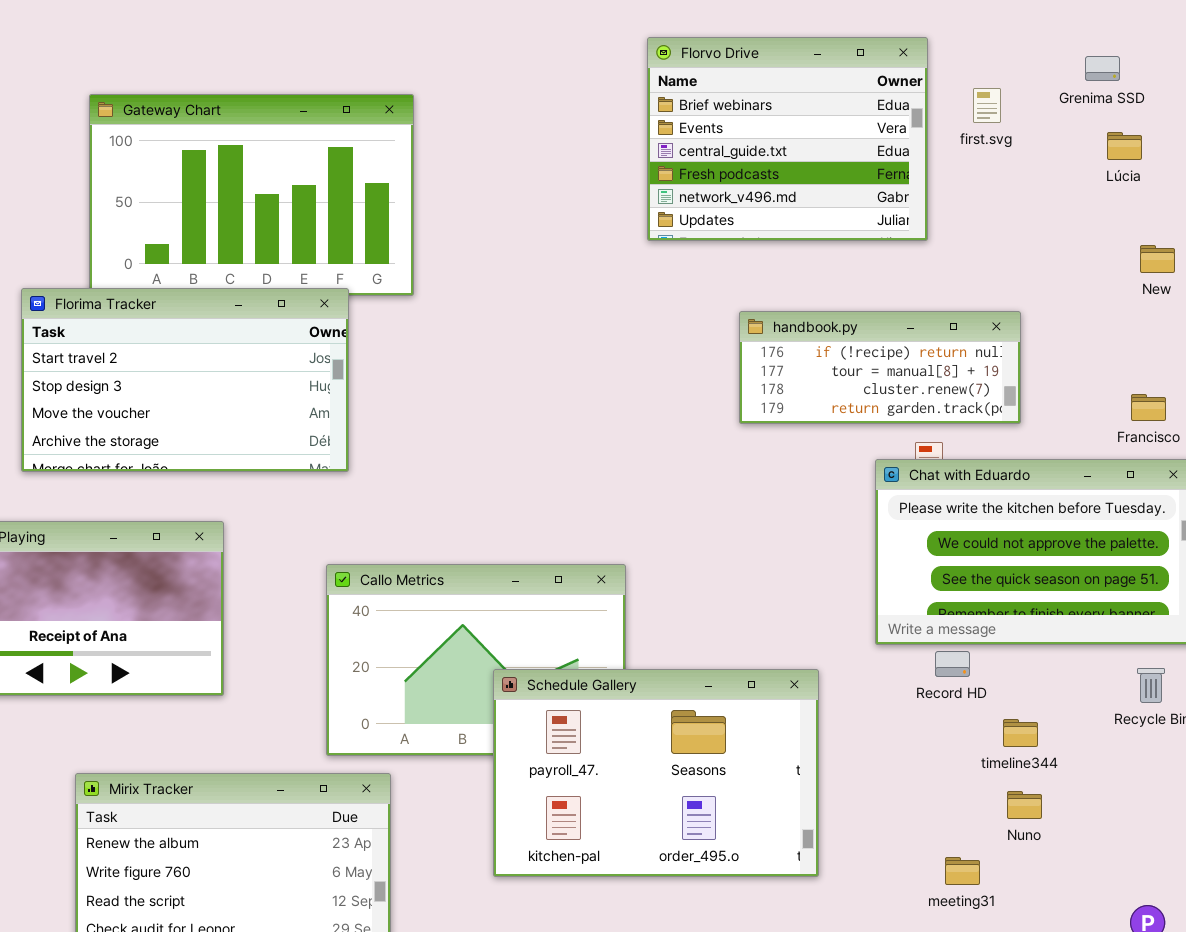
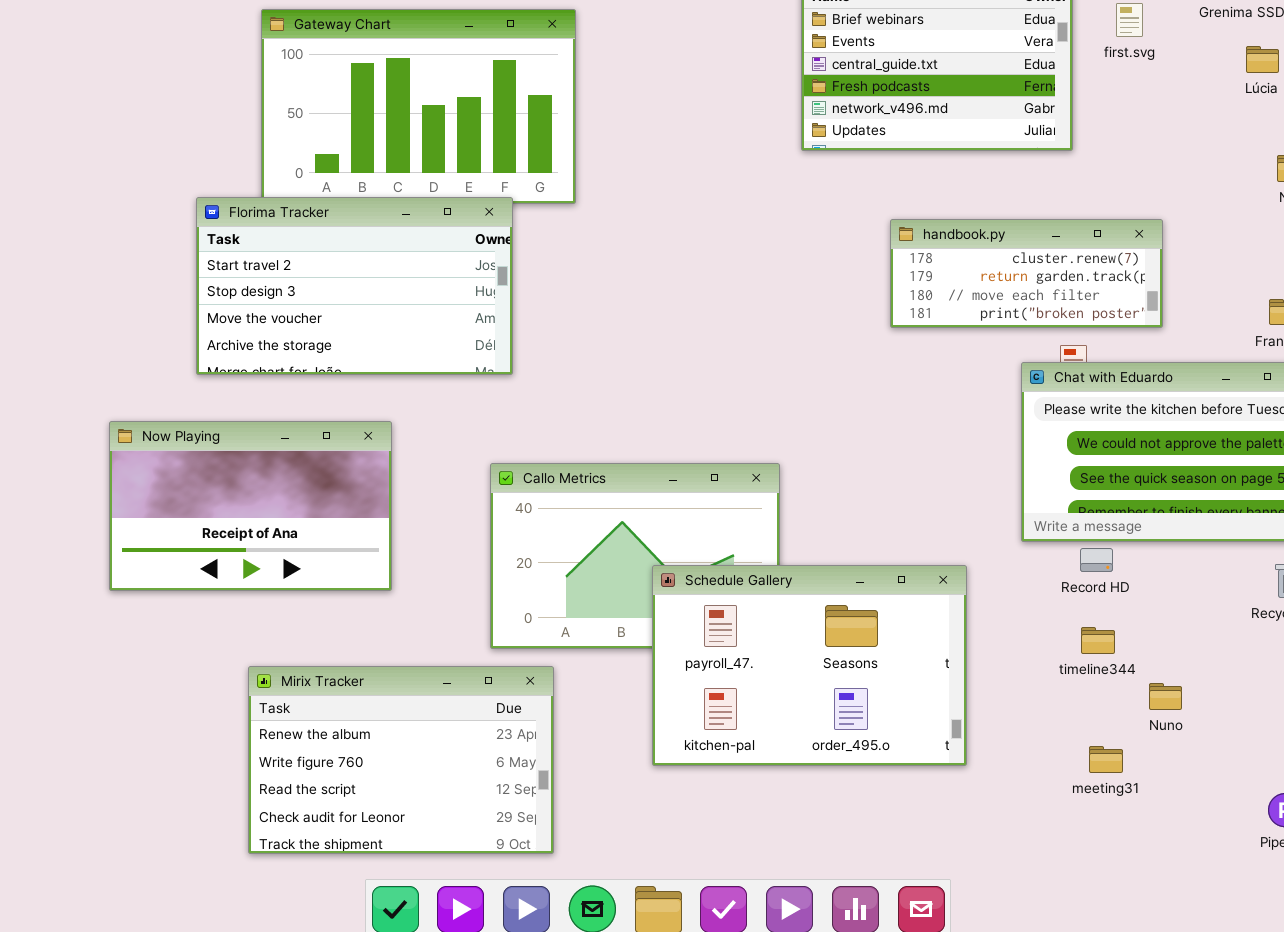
handbook.py: [739,311,1021,424] -> [890,219,1163,328], scrolled down 2 rows
timeline344: [1003,719,1038,747] -> [1081,627,1115,654], moved

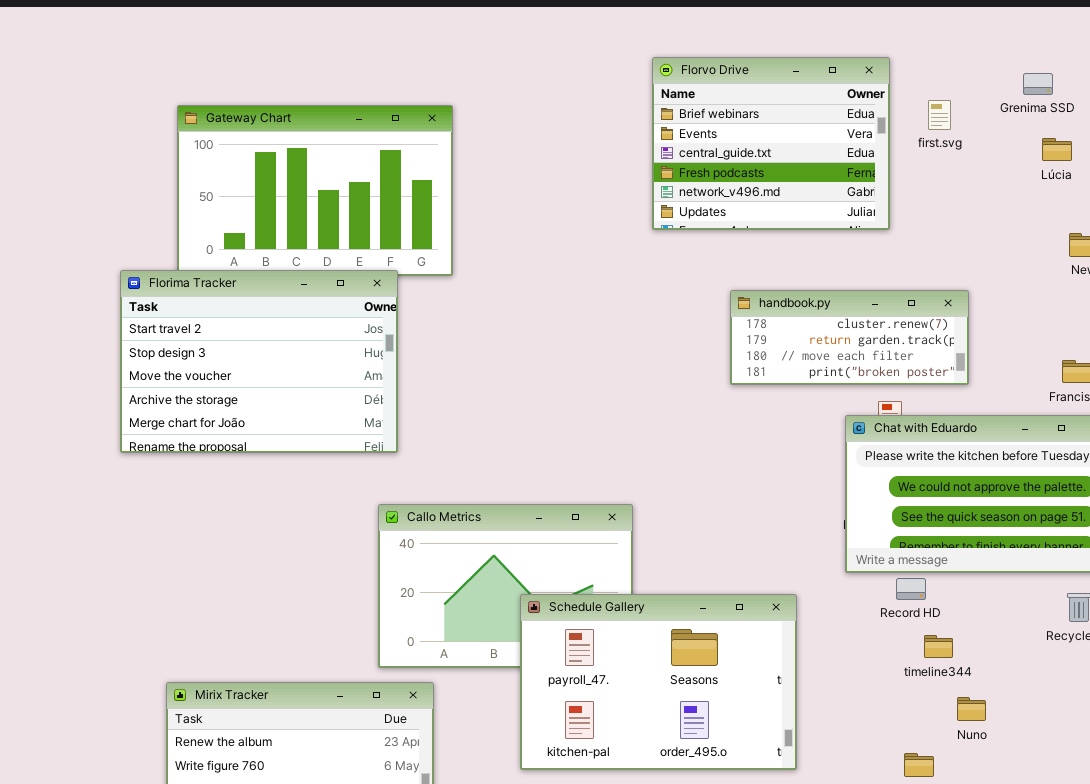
Florima Tracker: [196,197,513,375] -> [120,270,398,453], resized
Now Playing: [109,421,392,591] -> none, closed
timeline344: [1081,627,1115,654] -> [924,635,953,658], moved

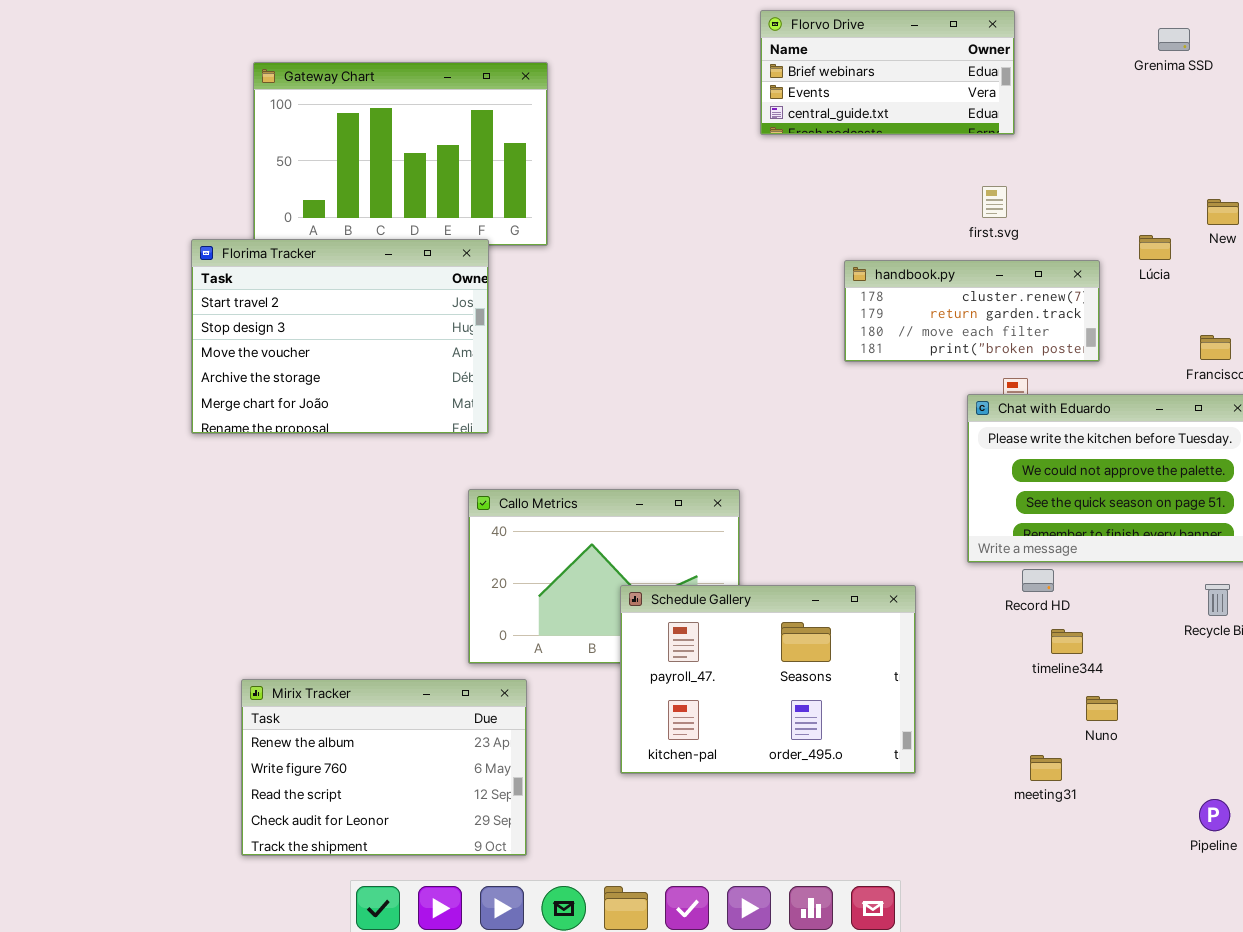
Florvo Drive: [652,57,890,230] -> [760,10,1015,135], resized
first.svg: [928,100,951,130] -> [982,186,1007,218], moved
Lúcia: [1042,138,1072,161] -> [1139,235,1171,260], moved

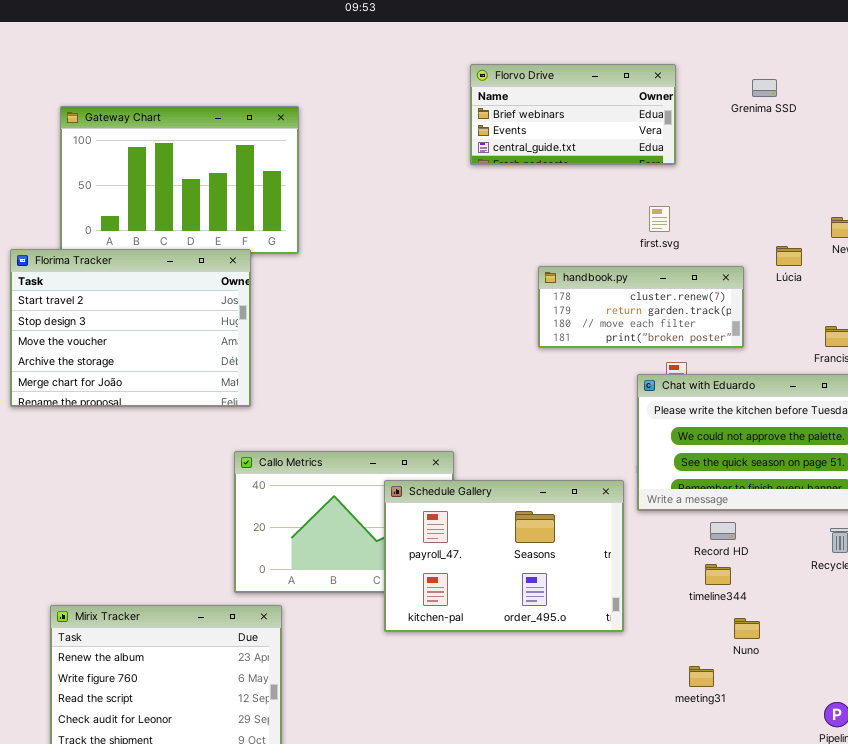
Grenima SSD: [1158,28,1190,51] -> [752,79,777,97], moved
Record HD: [1022,569,1054,592] -> [710,522,736,540], moved
Schedule Gallery: [620,585,916,774] -> [384,480,624,632], moved

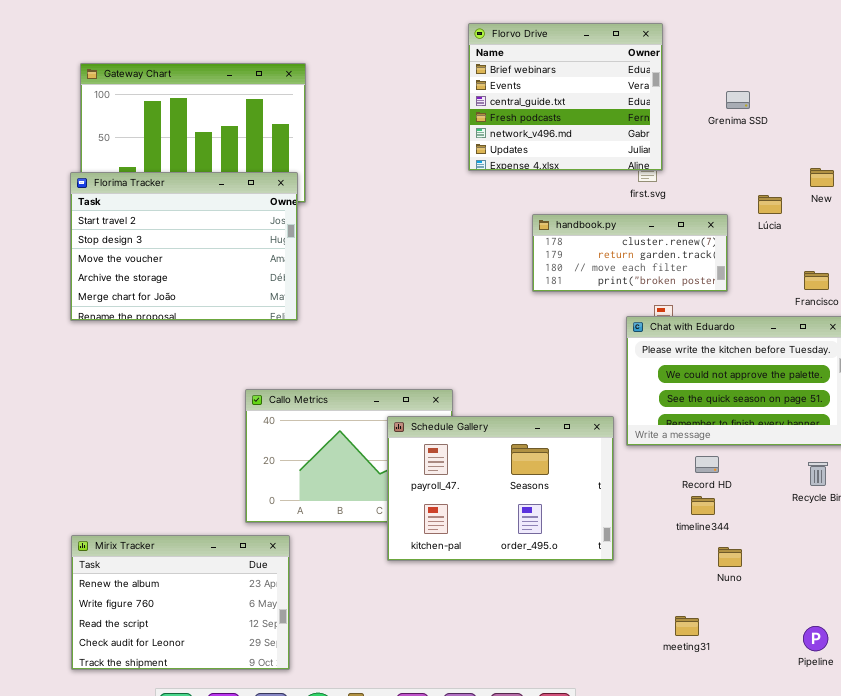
Florvo Drive: [470,64,676,165] -> [468,23,663,171], resized
Grenima SSD: [752,79,777,97] -> [726,91,750,109], moved
Florima Tracker: [10,249,251,407] -> [70,172,298,321], moved
meeting31: [689,666,714,687] -> [675,616,699,636], moved

